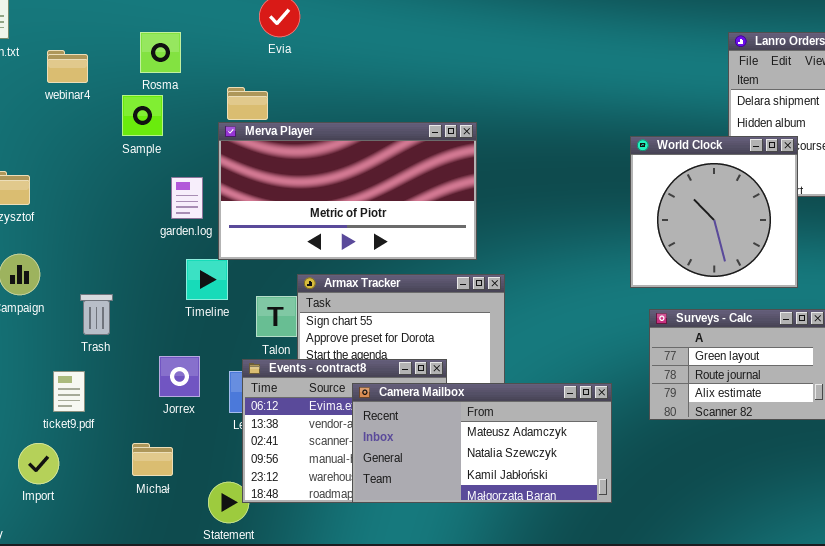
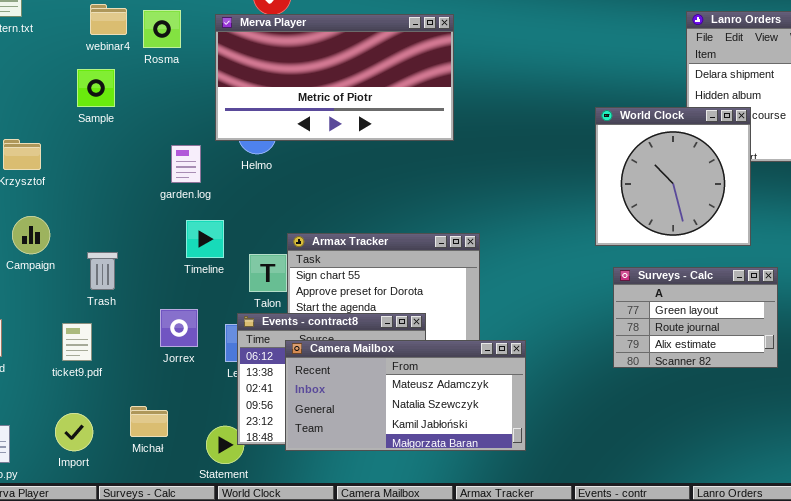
webinar4: [47,50,88,83] -> [90,4,127,35], moved
Sample: [122,95,163,136] -> [77,69,115,107], moved
Merva Player: [218,122,477,260] -> [215,14,454,141], moved
Camera Mailbox: [352,383,612,503] -> [285,340,526,451], moved
Import: [18,443,59,484] -> [55,413,93,451], moved
Michał: [132,443,173,476] -> [130,406,168,437], moved

